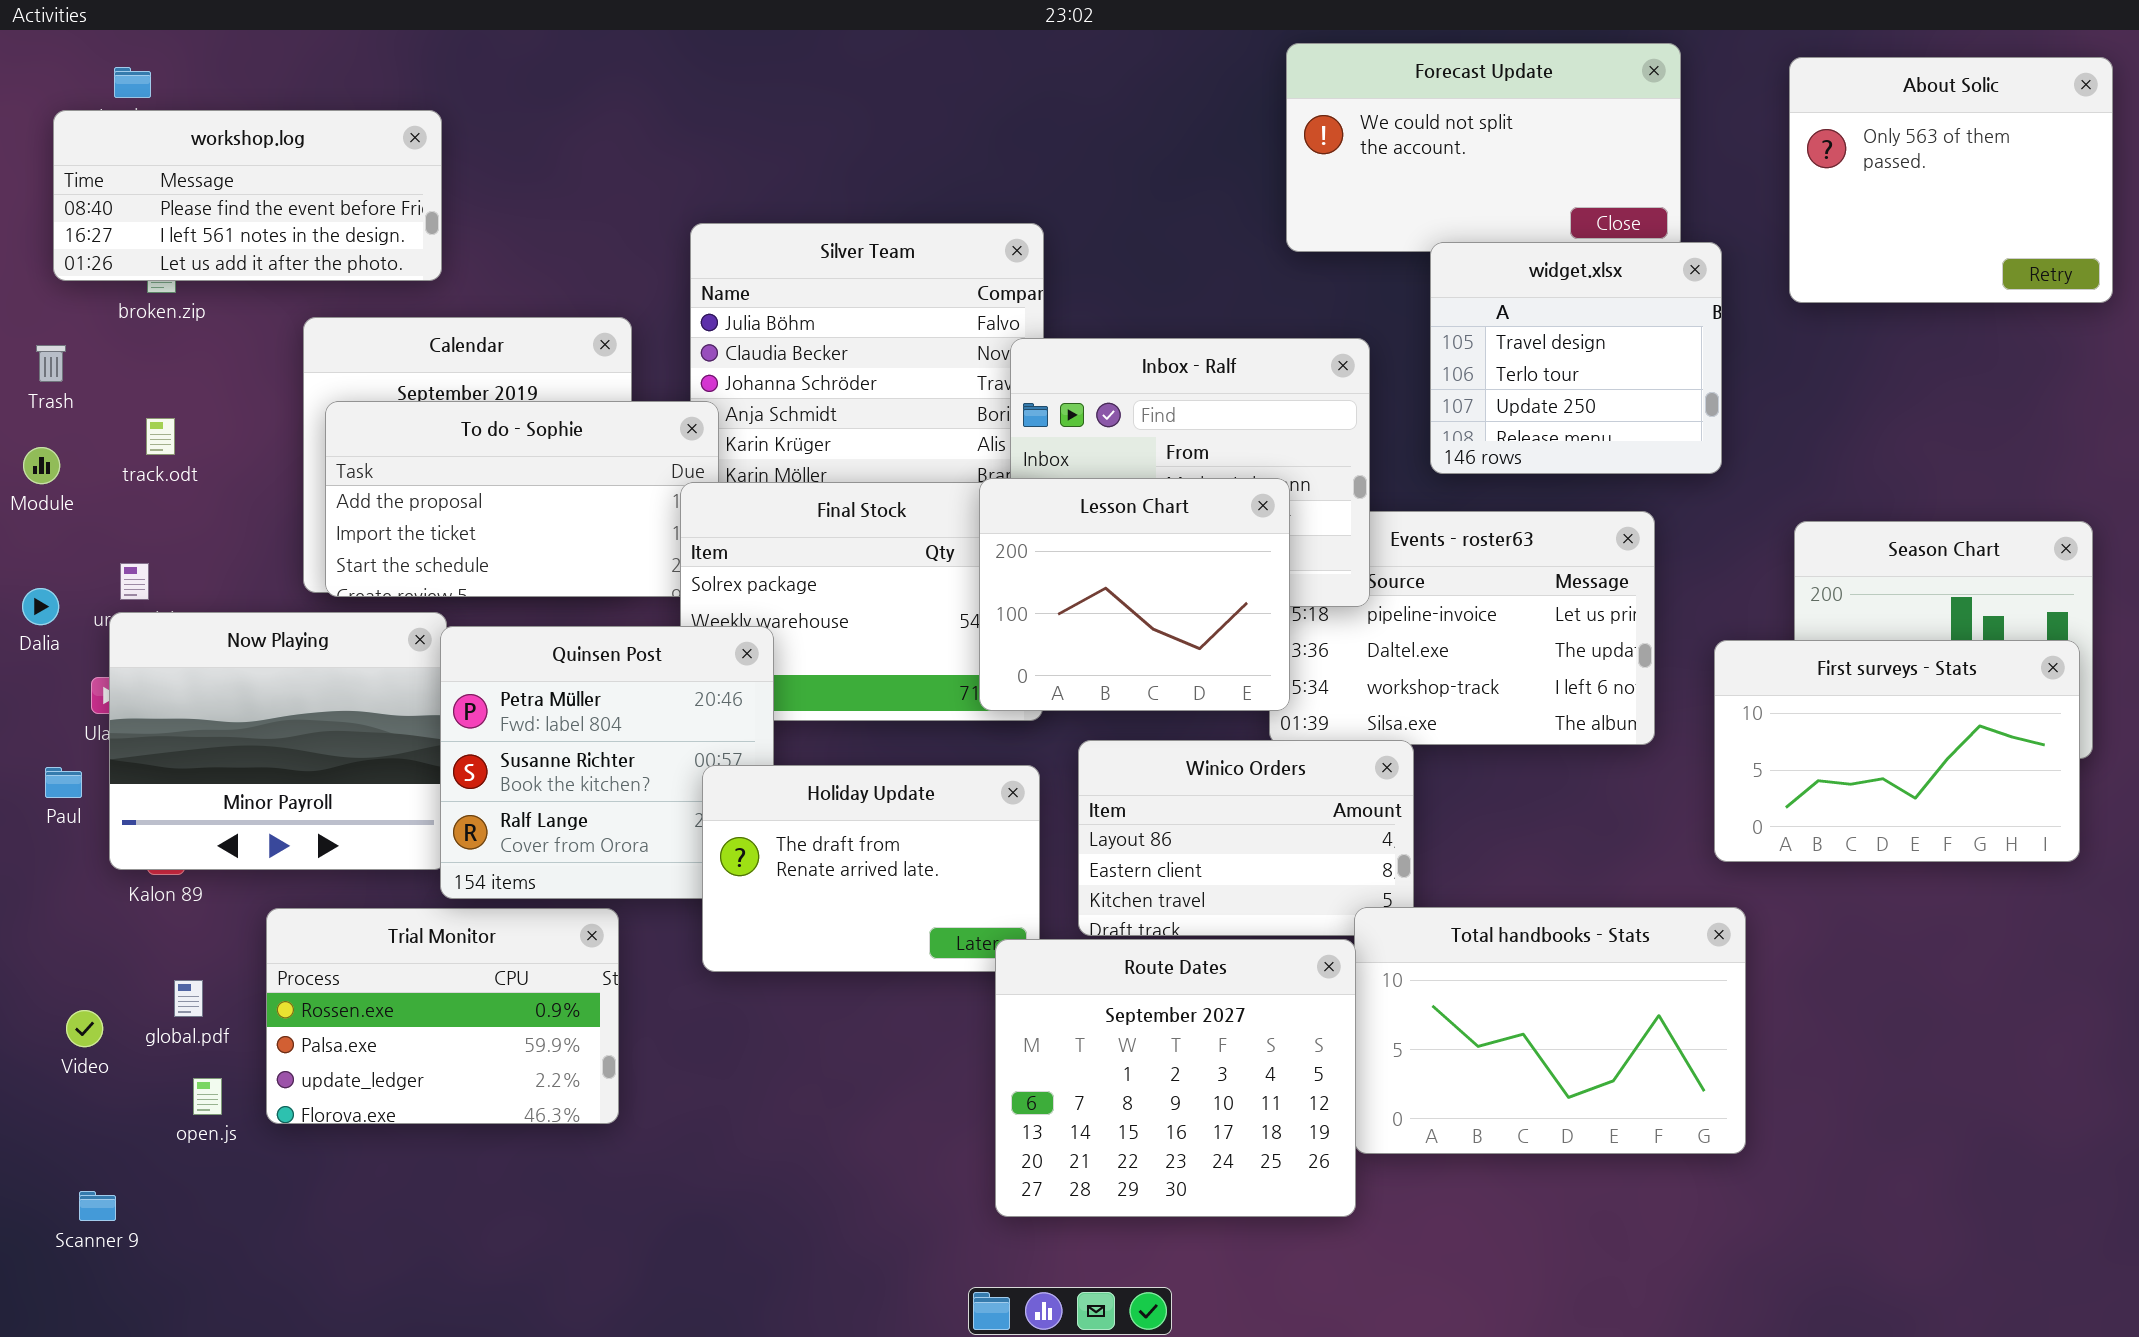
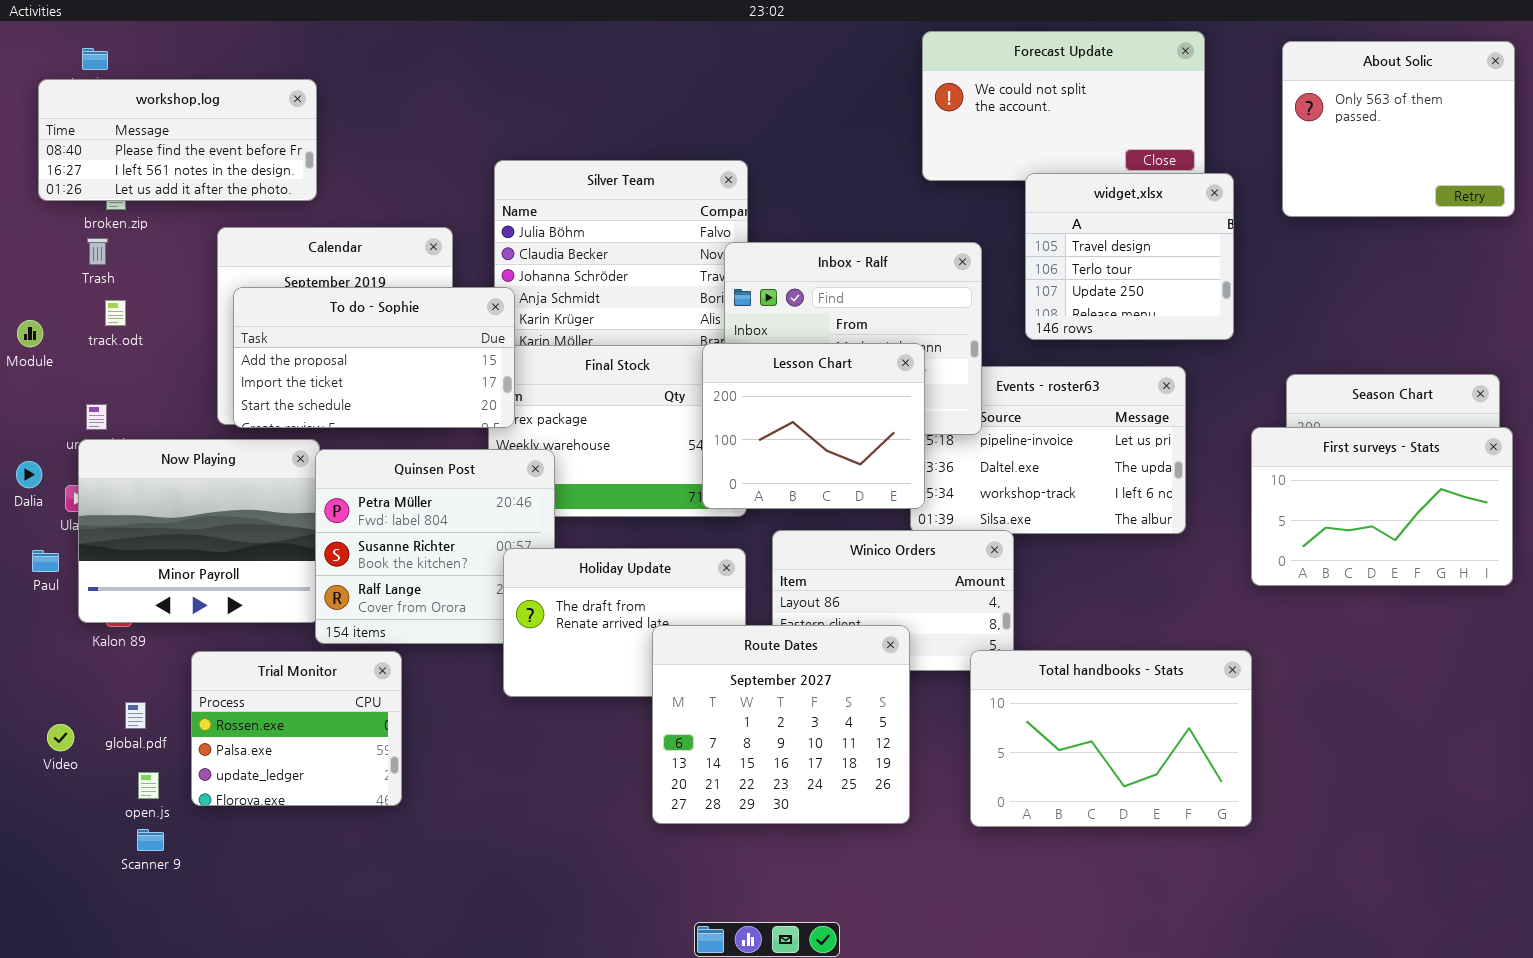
Trash: [36,345,66,382] -> [87,238,108,265], moved
To do - Sophie: [325,401,719,597] -> [233,287,515,428], raised
Dalia: [22,588,59,625] -> [16,461,42,488], moved
First surveys - Stats: [1714,640,2080,862] -> [1251,427,1513,586], moved
Trial Monitor: [266,908,619,1124] -> [191,651,402,806], resized
Route Dates: [995,939,1356,1217] -> [652,625,910,824], moved
Scanner 9: [79,1191,116,1221] -> [137,829,164,851], moved

